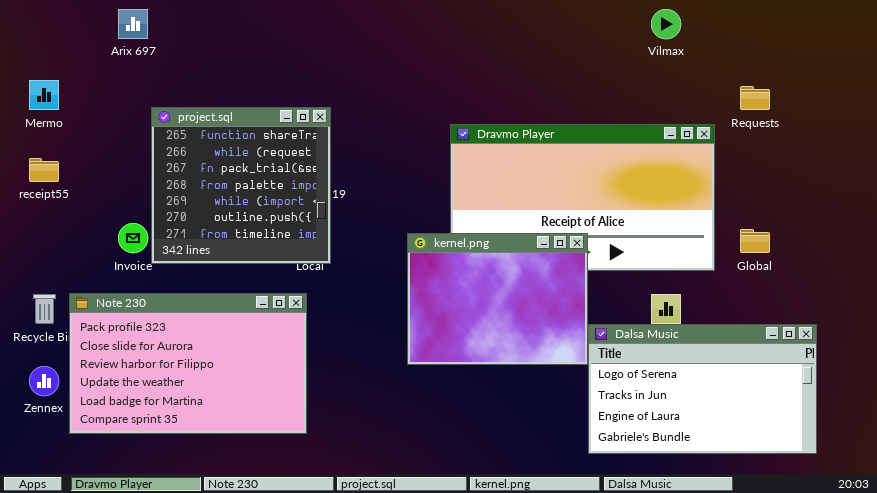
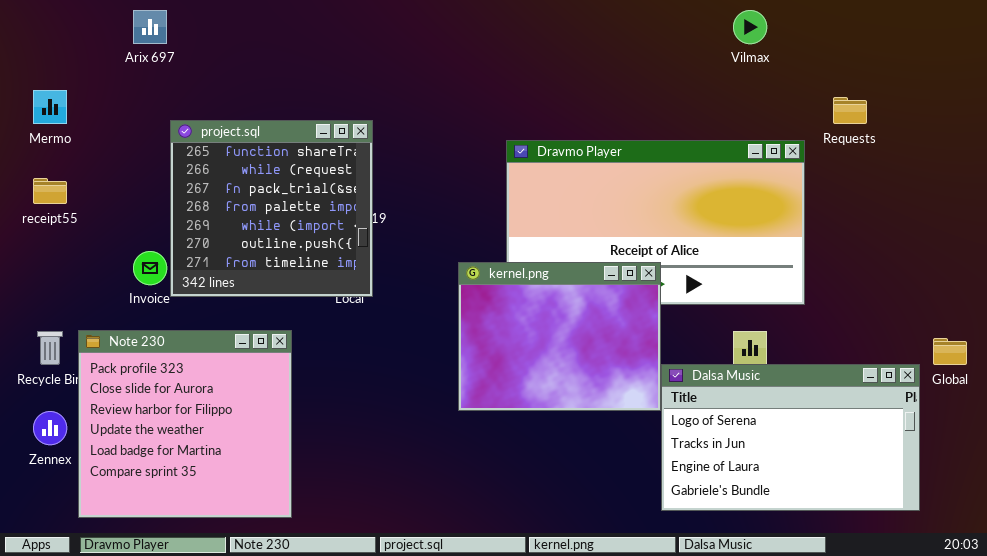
Global: [740,229,770,253] -> [933,338,967,365], moved
Note 230: [69,293,307,434] -> [78,330,292,518], resized

